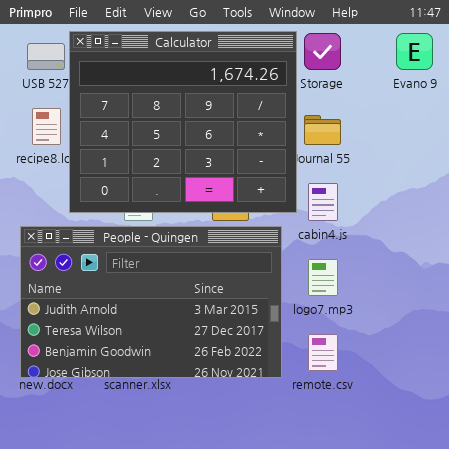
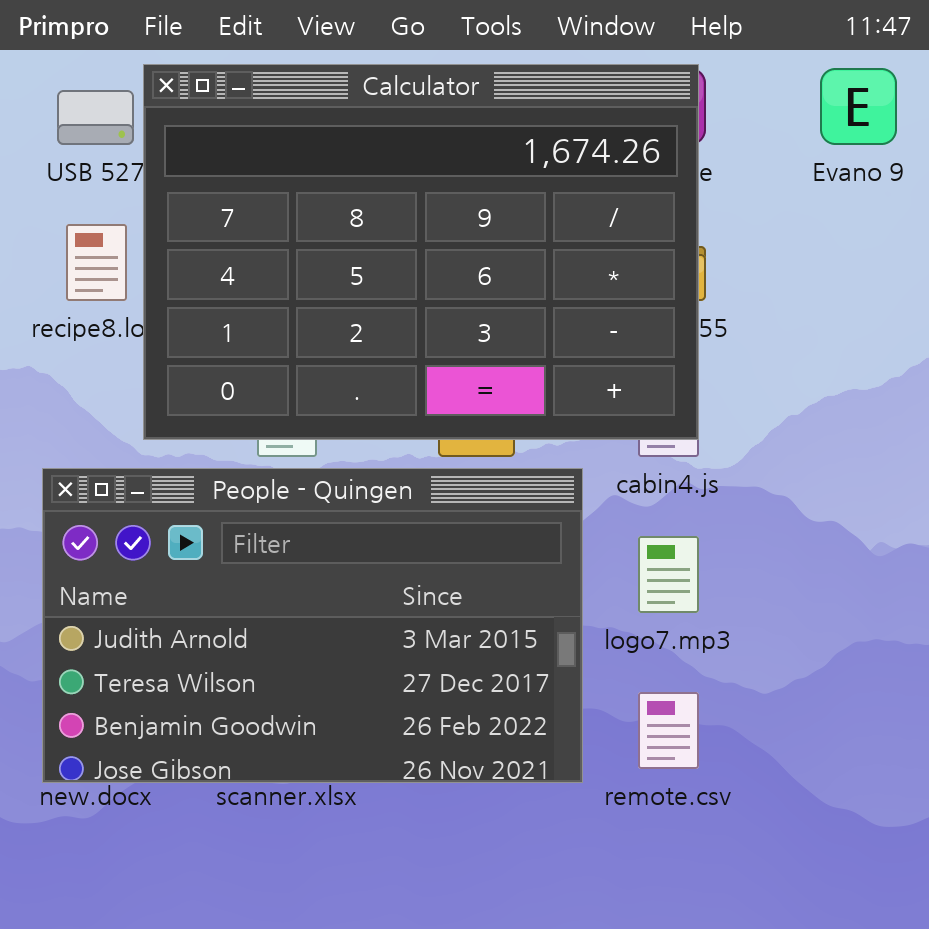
Calculator: [69,31,297,213] -> [143,64,699,440], resized

